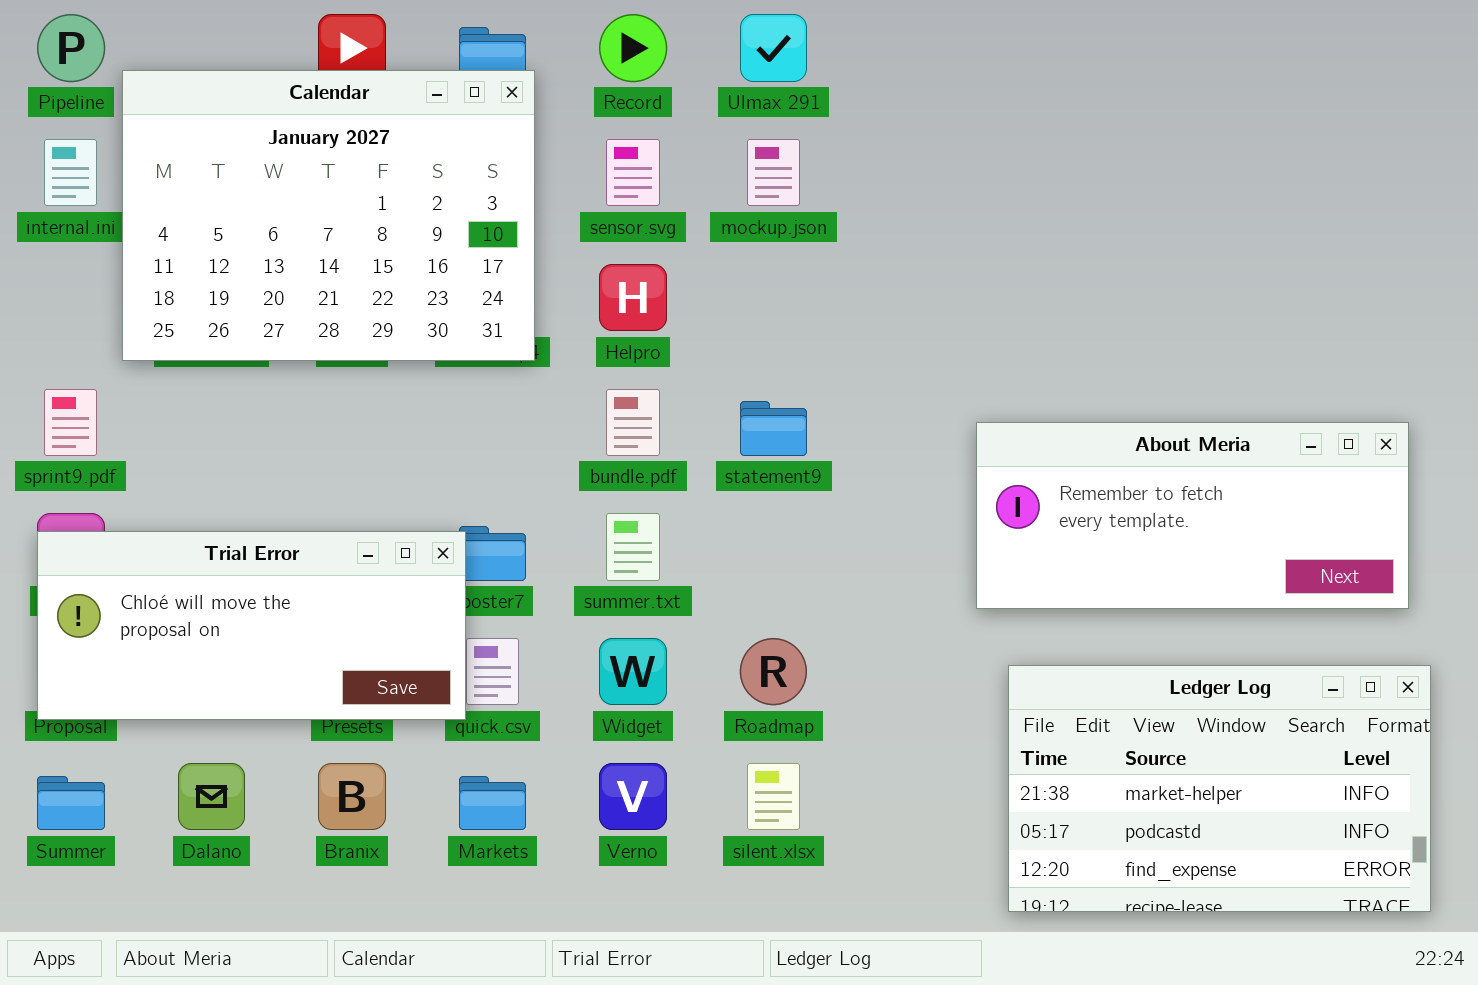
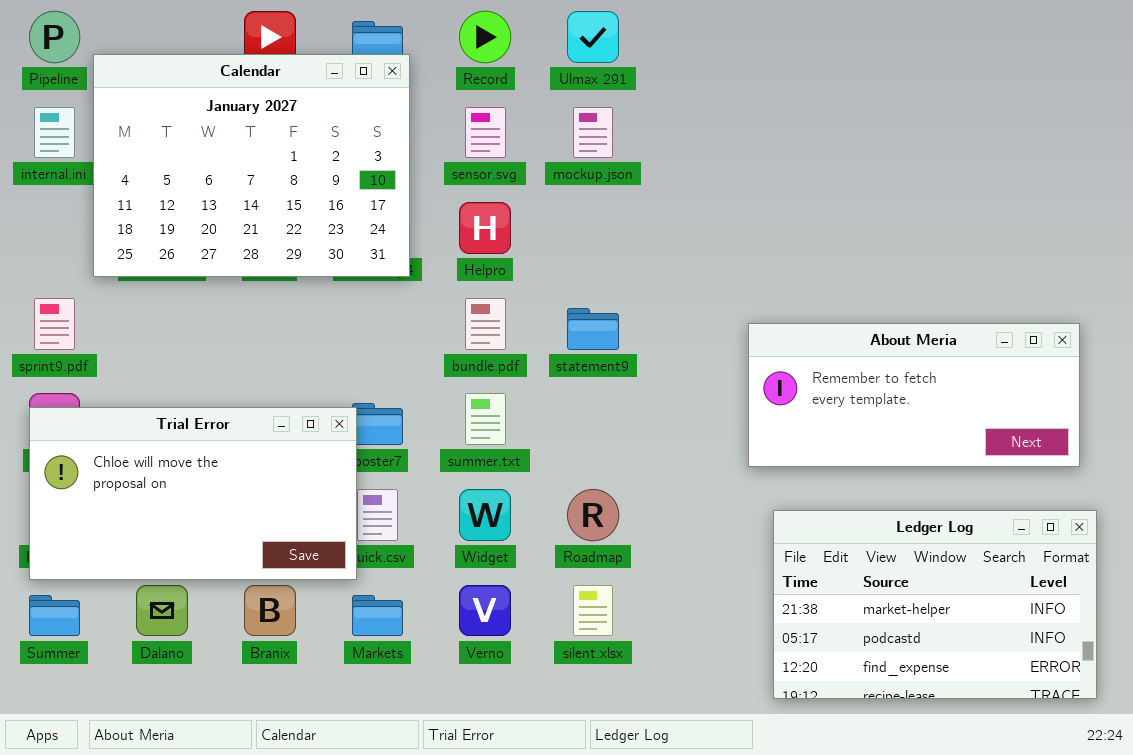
Trial Error: [37,531,466,720] -> [29,407,357,580], resized

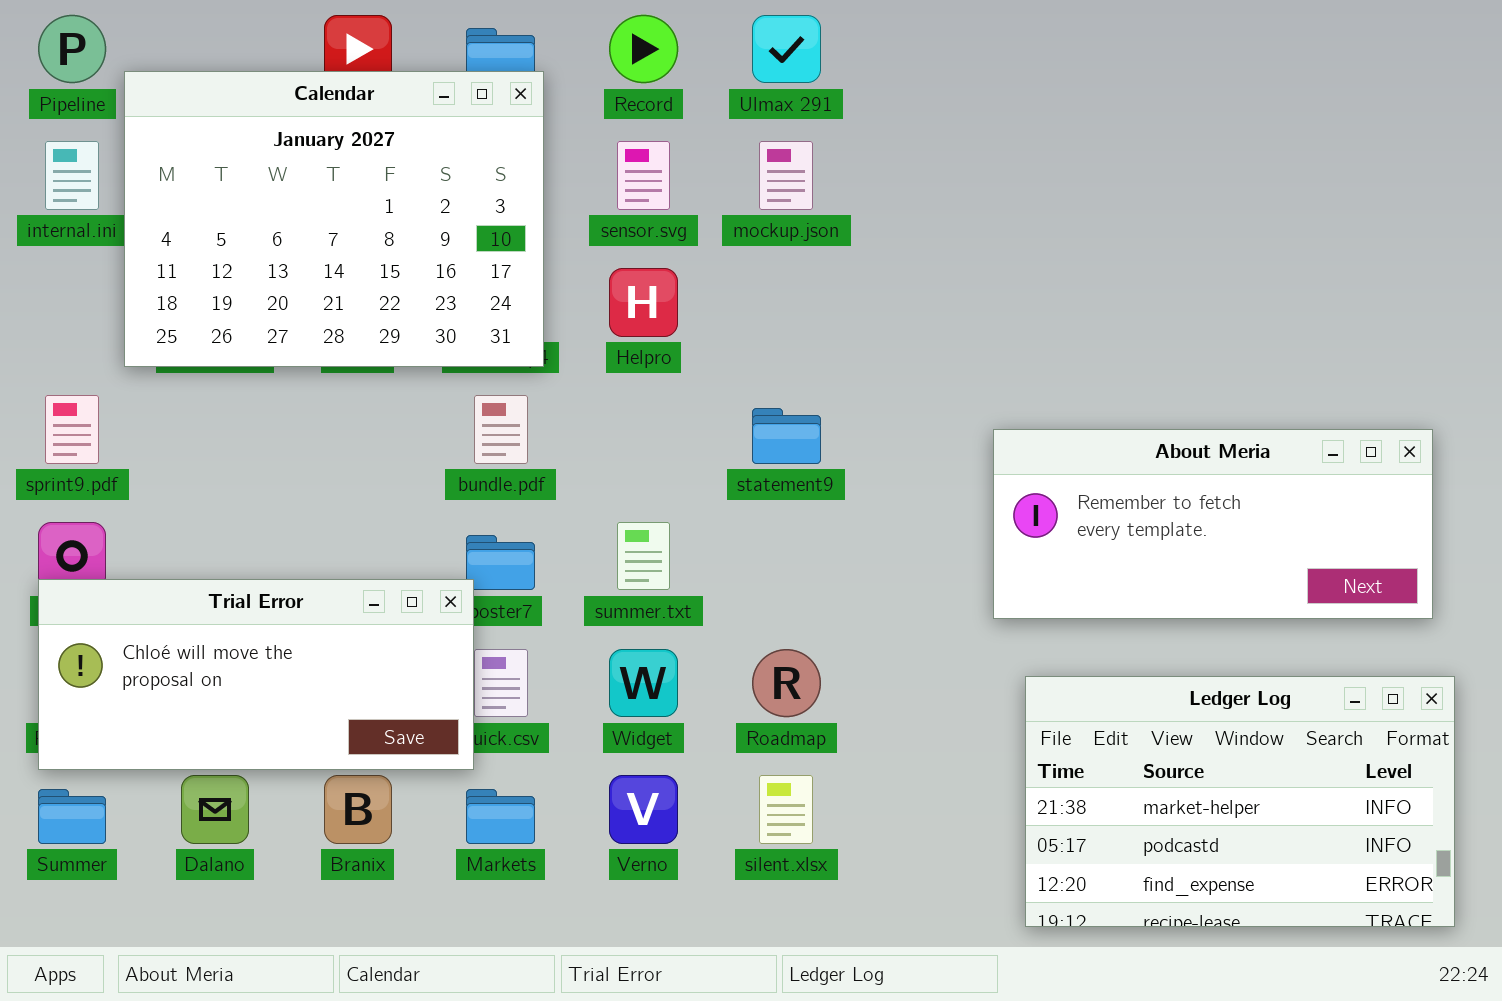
bundle.pdf: [465,298,506,350] -> [474,395,528,464], moved
Trial Error: [29,407,357,580] -> [38,579,474,770], resized

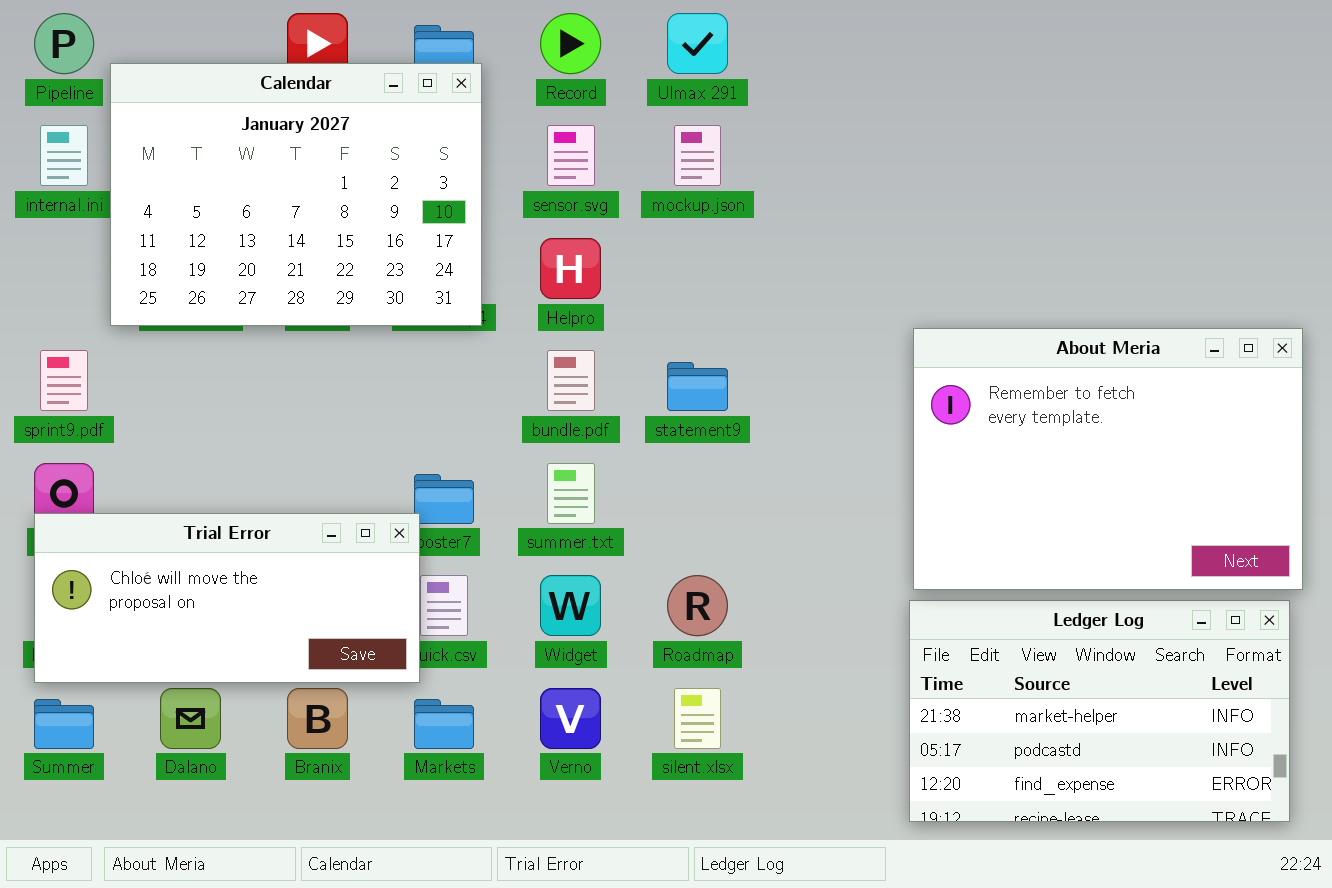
bundle.pdf: [474,395,528,464] -> [547,350,595,411], moved
About Meria: [993,429,1433,619] -> [913,328,1303,590], moved, resized

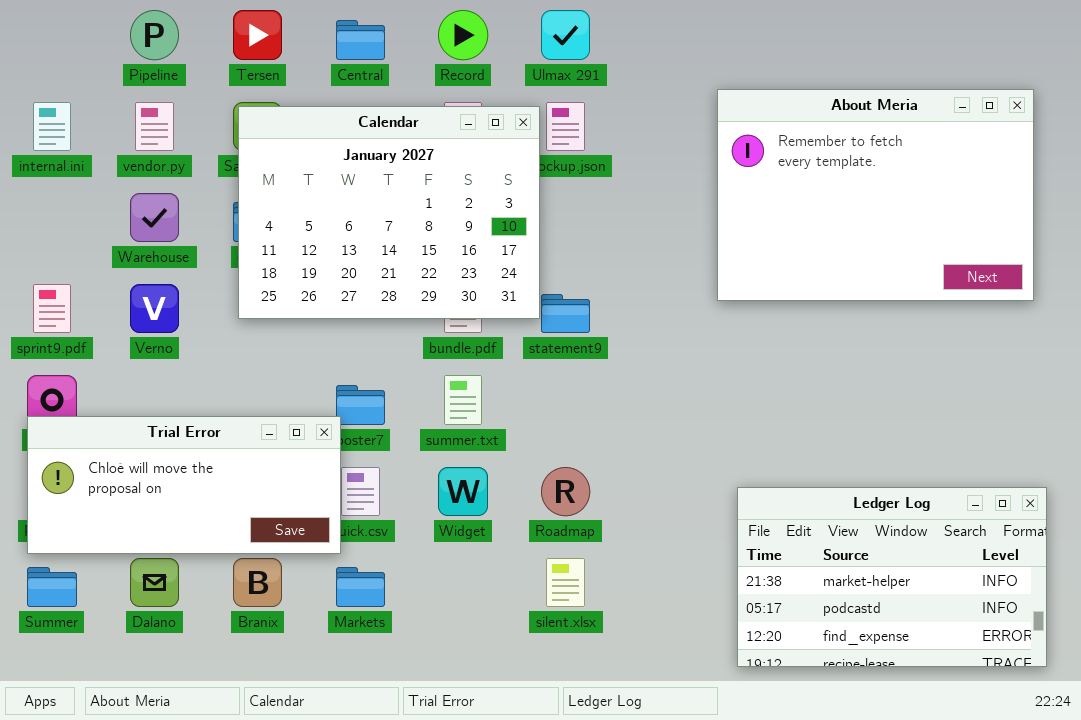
Pipeline: [34,13,94,74] -> [130,10,179,60], moved
Calendar: [110,63,482,326] -> [238,106,540,319], moved
About Meria: [913,328,1303,590] -> [717,89,1034,301], moved
Verno: [540,688,601,749] -> [130,284,179,333], moved

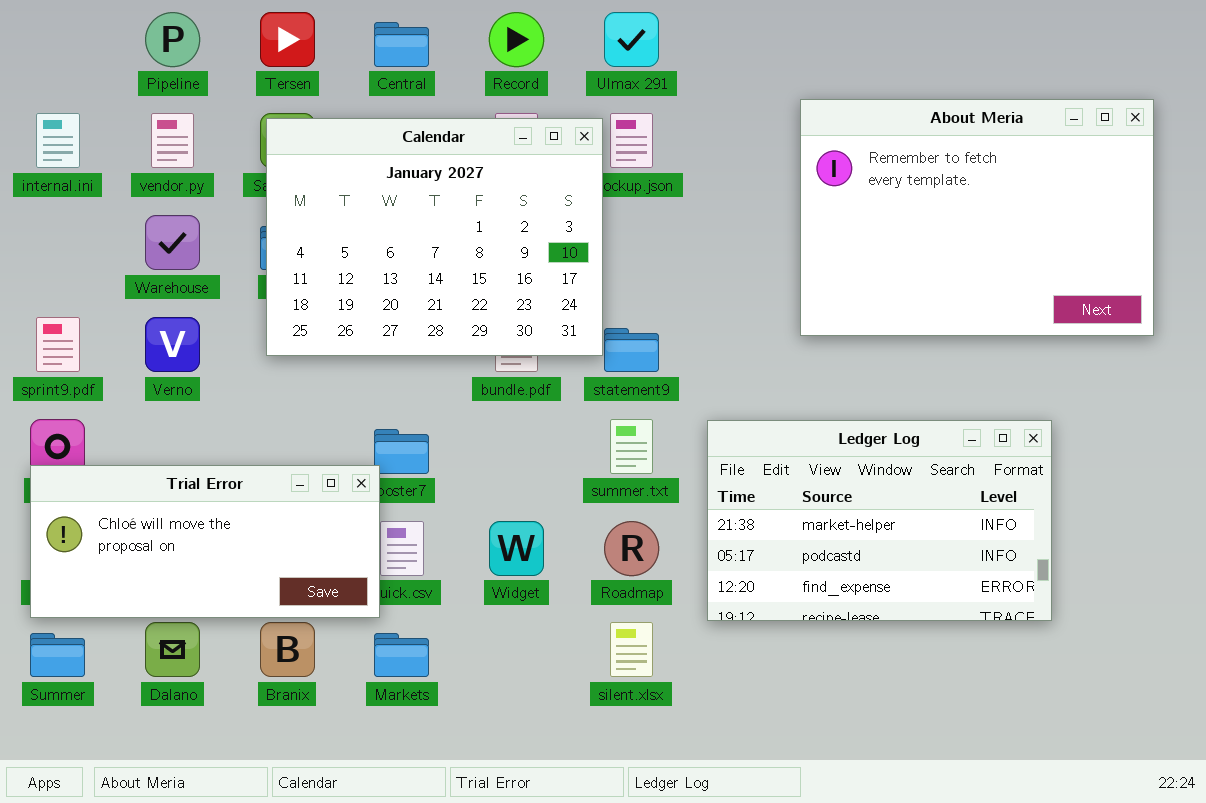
summer.txt: [444,375,482,425] -> [610,419,653,474], moved
Ledger Log: [737,487,1047,667] -> [707,420,1052,621], moved

